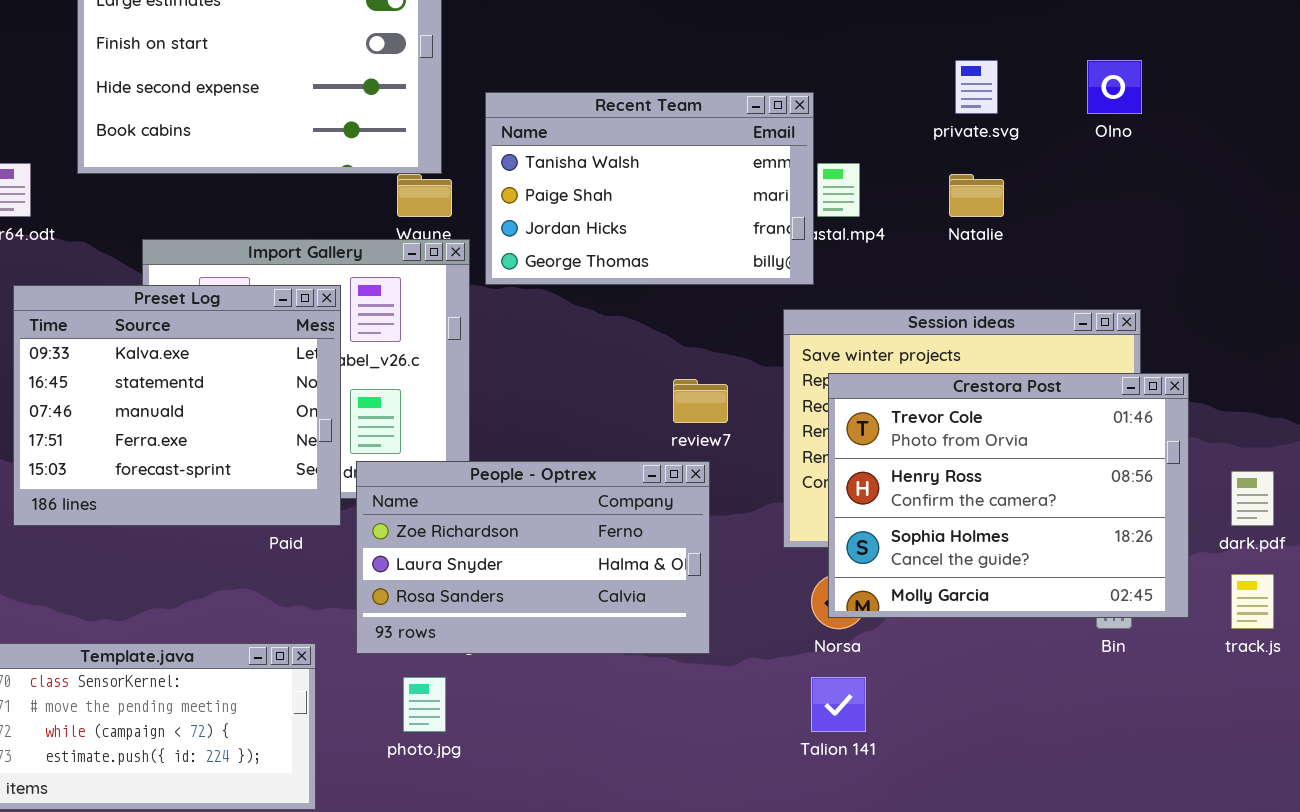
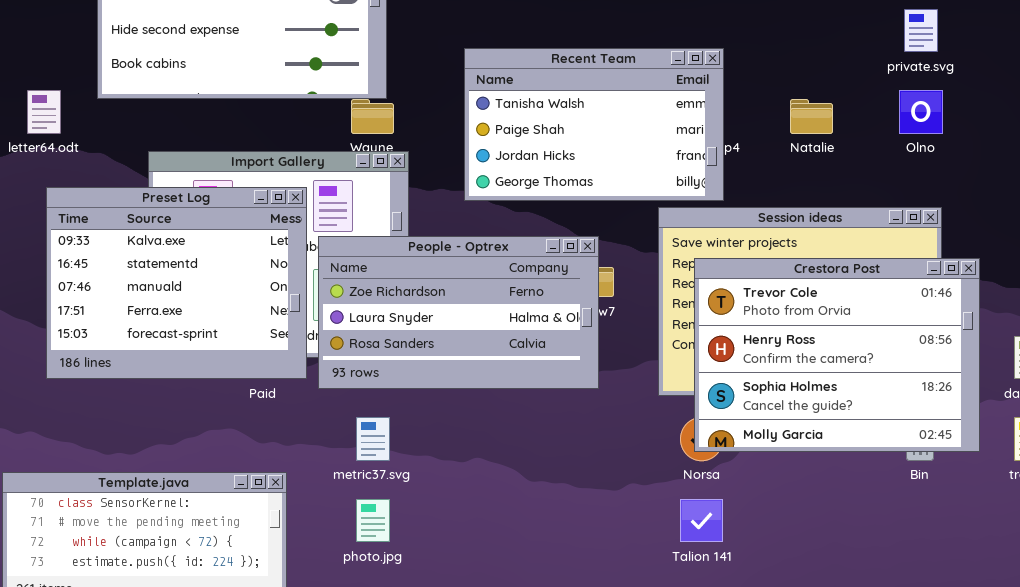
private.svg: [955,60,998,114] -> [904,9,938,52], moved
Olno: [1087,60,1142,114] -> [899,90,943,134], moved
Recent Team: [485,92,814,285] -> [464,48,724,201], moved
People - Optrex: [356,461,710,654] -> [318,236,599,389], moved

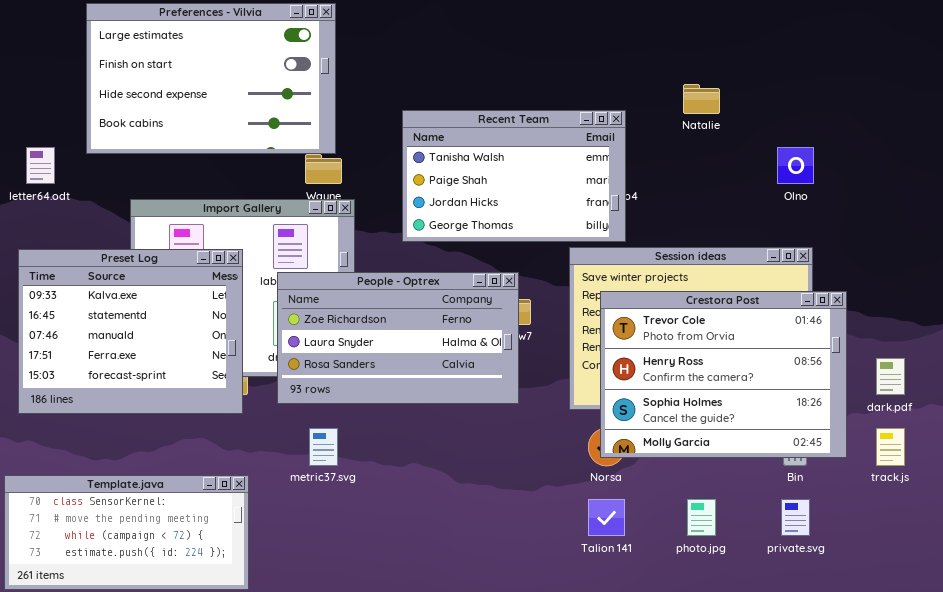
private.svg: [904,9,938,52] -> [781,499,810,536], moved
Natalie: [790,99,833,134] -> [683,84,720,114], moved
Preset Log: [46,187,307,379] -> [18,249,243,414], moved
photo.jpg: [356,499,390,542] -> [687,499,716,536], moved

